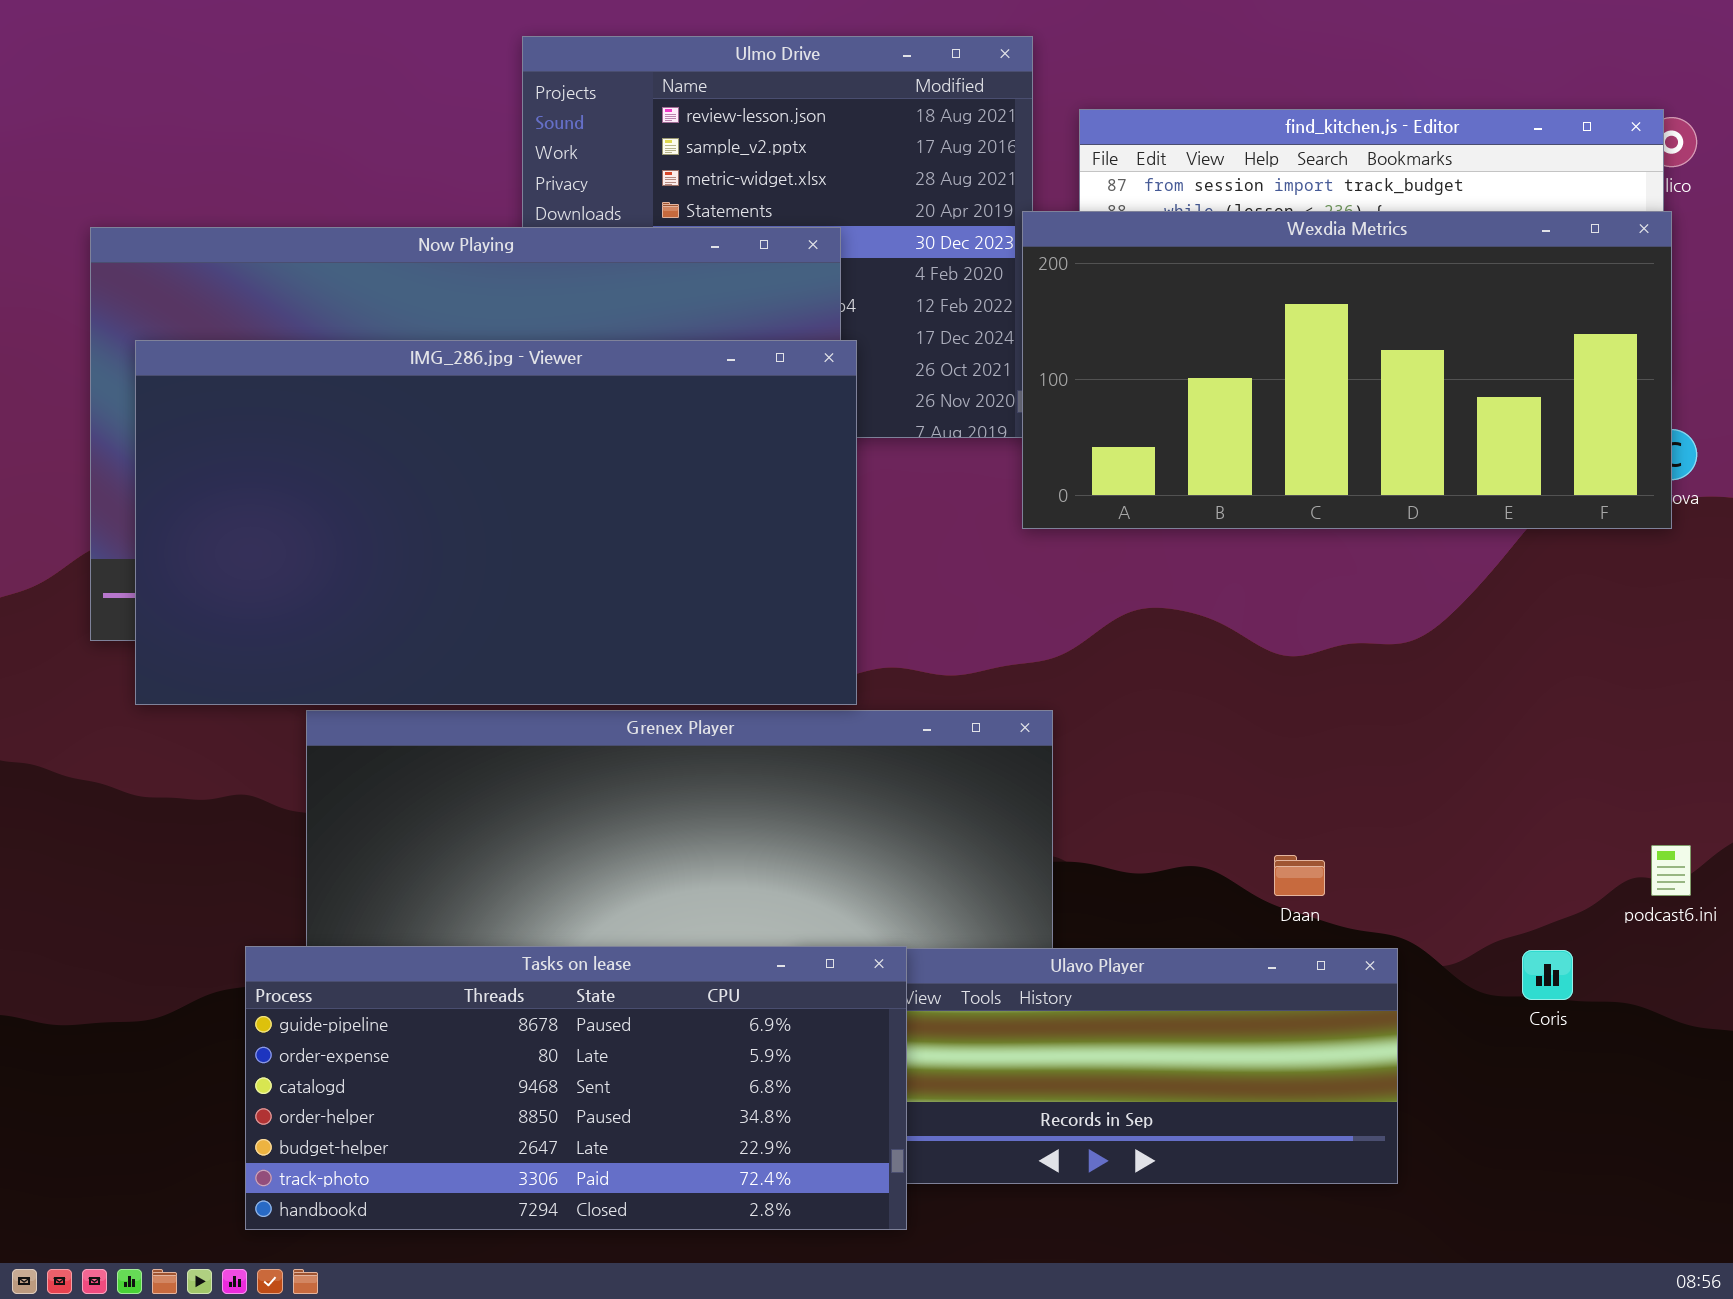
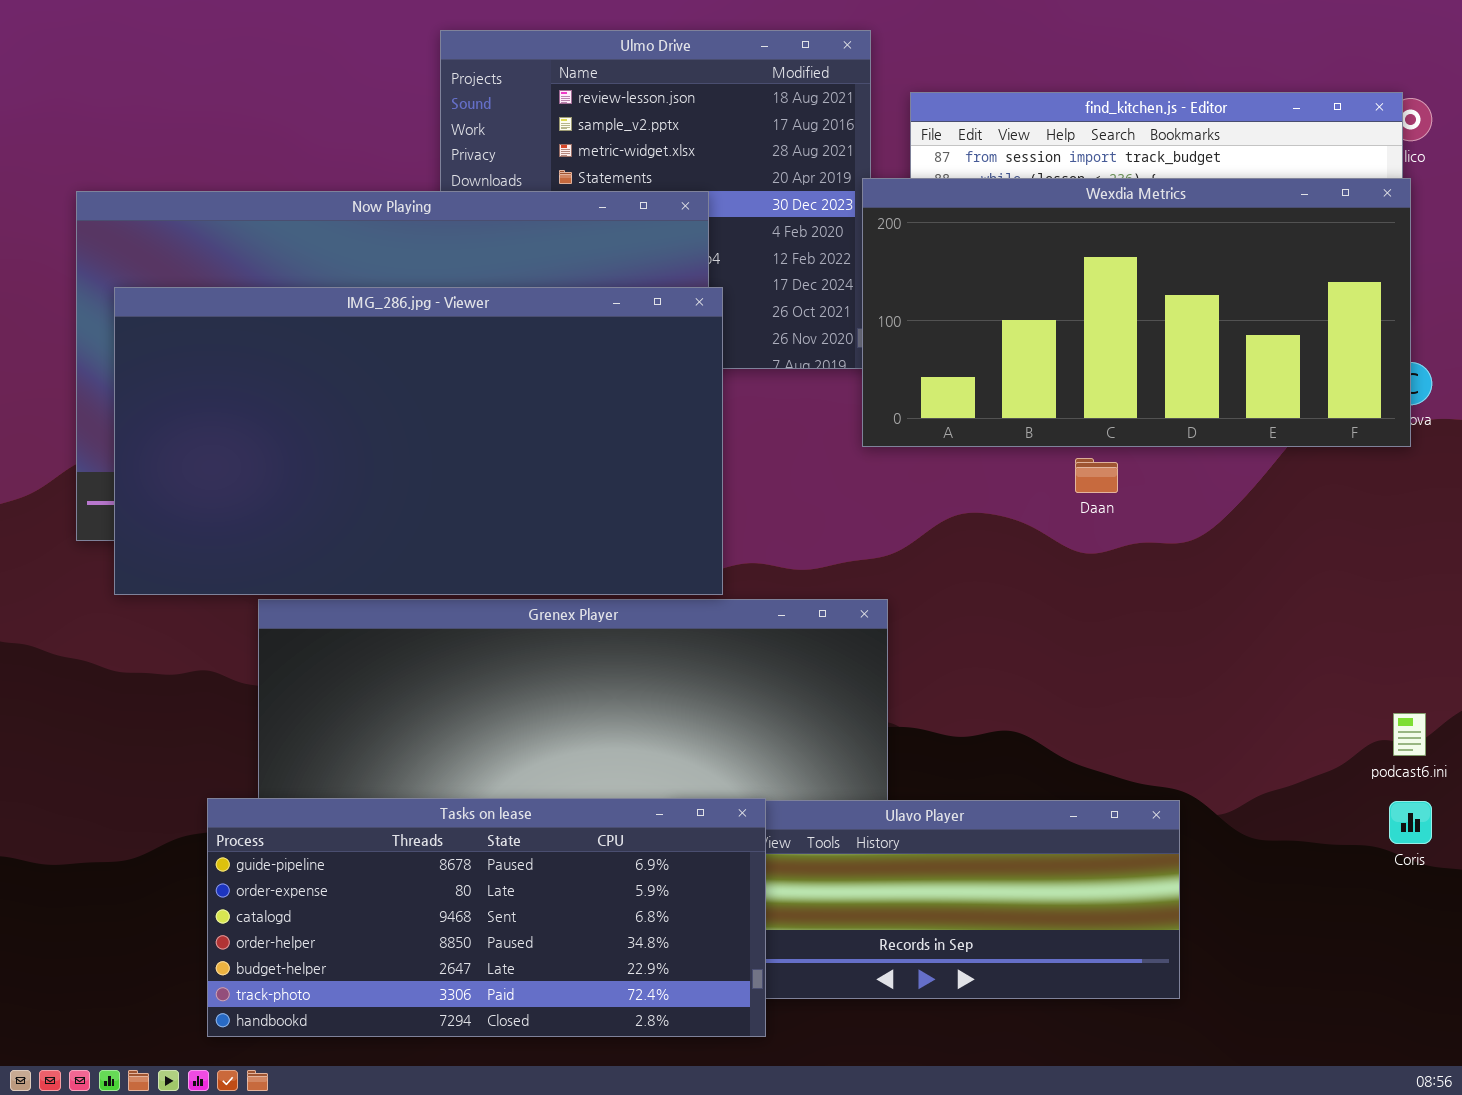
Daan: [1274,855,1325,896] -> [1075,458,1118,493], moved
Coris: [1522,950,1573,1000] -> [1389,801,1432,844], moved

